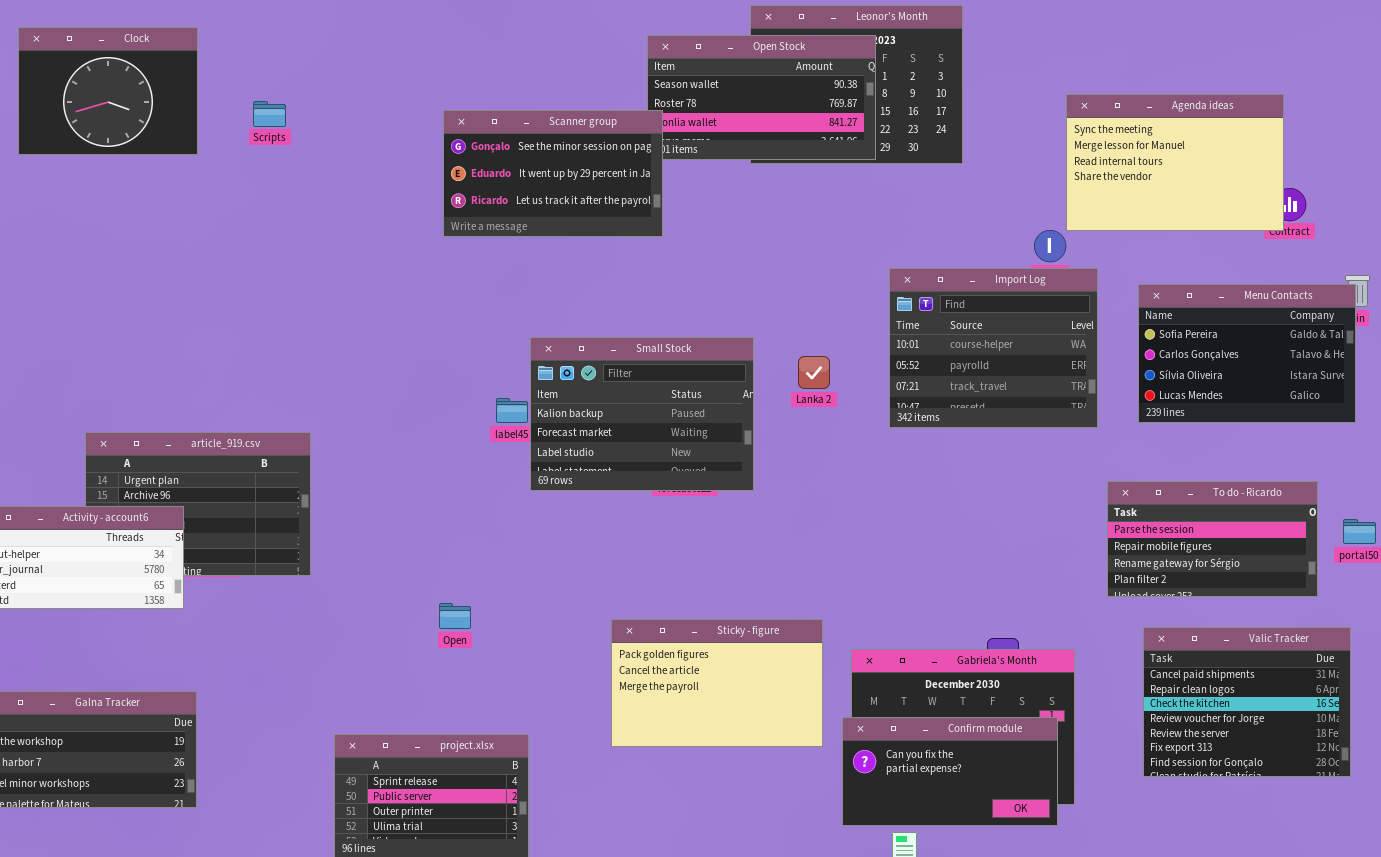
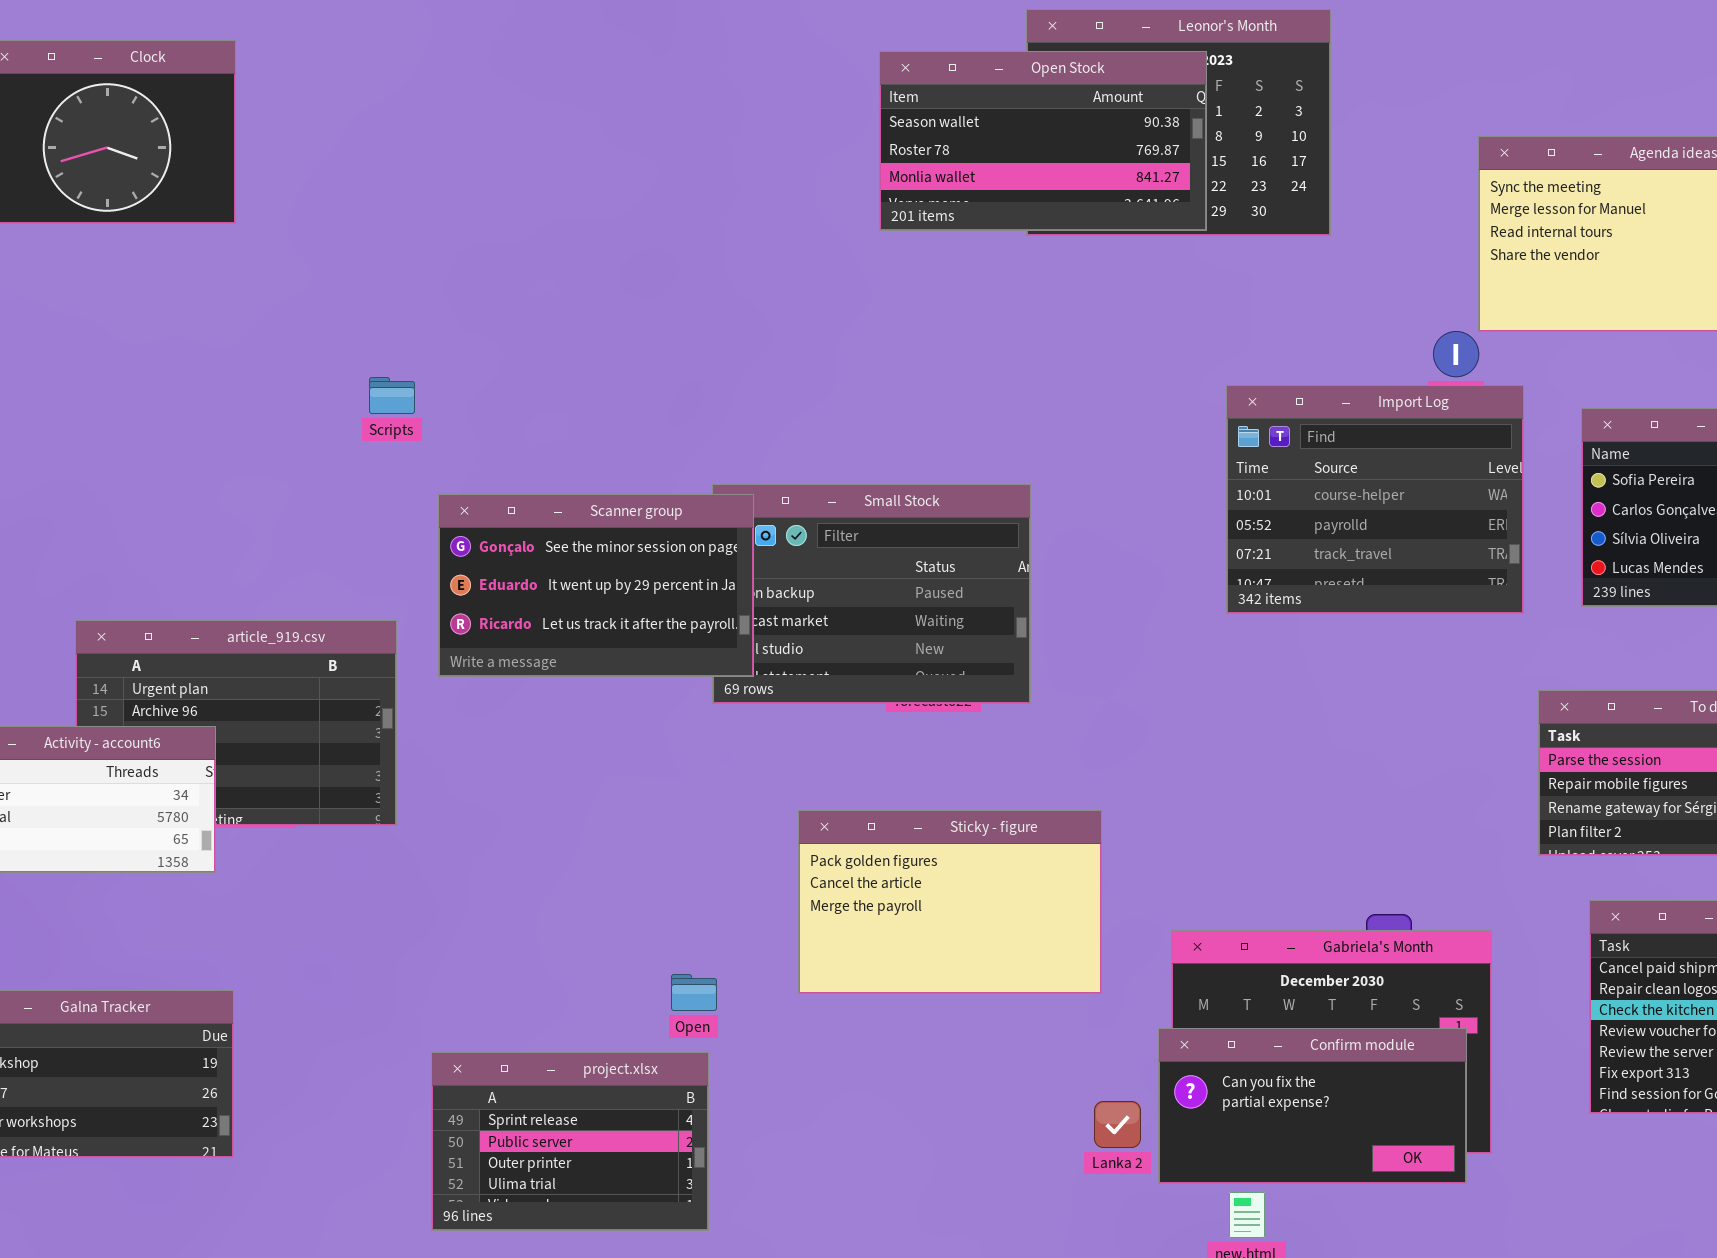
Scripts: [253,101,286,127] -> [369,377,415,414], moved
Scanner group: [443,110,663,237] -> [438,494,754,677], moved
Lanka 2: [798,356,830,389] -> [1094,1101,1141,1148], moved
Open: [439,603,471,629] -> [671,974,717,1011], moved
Sticky - figure: [611,619,823,747] -> [798,810,1102,994], moved

